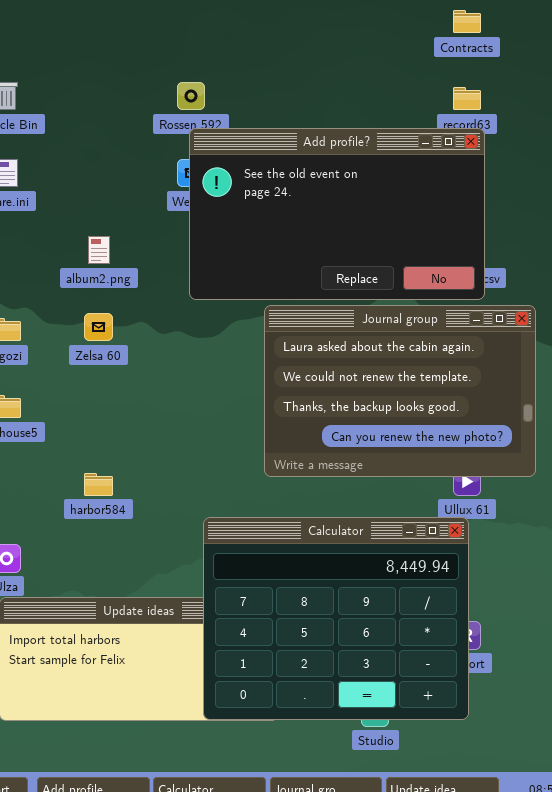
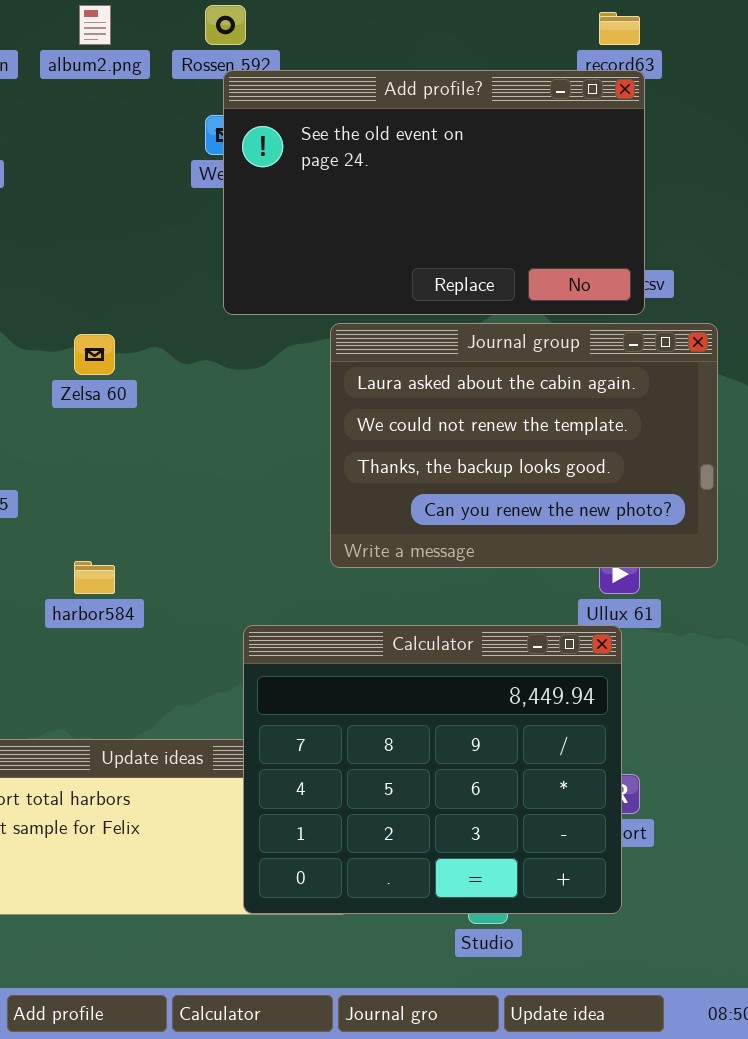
album2.png: [88,236,110,264] -> [79,5,111,45], moved

